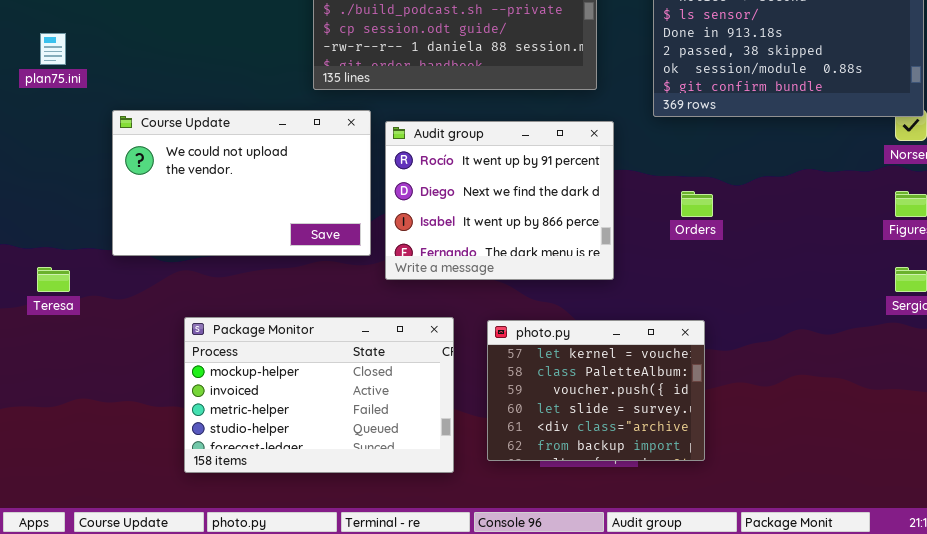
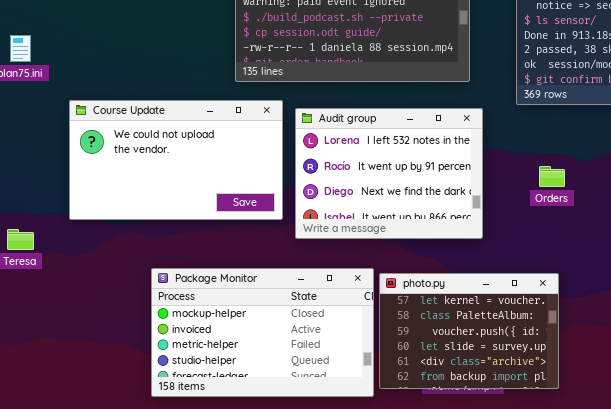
Audit group: [385,121,614,280] -> [295,108,483,239], scrolled up 1 row
Package Monitor: [184,317,454,473] -> [151,268,374,397], moved

